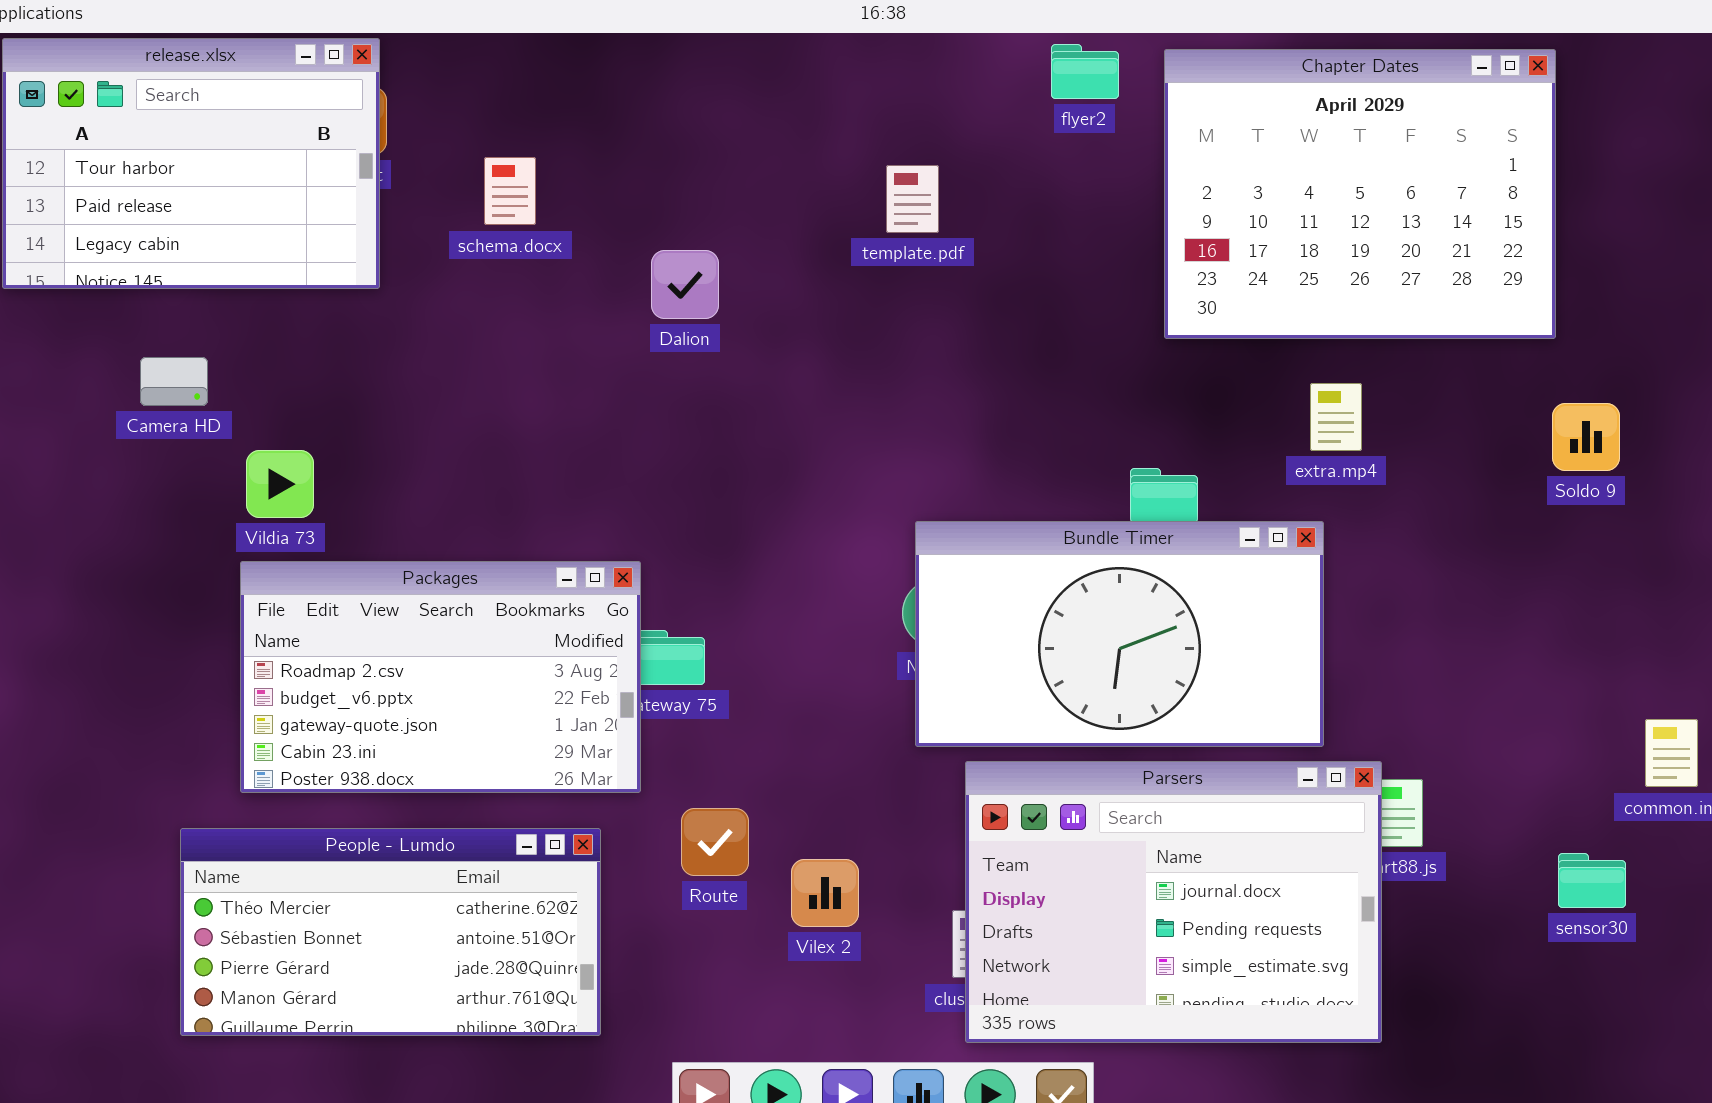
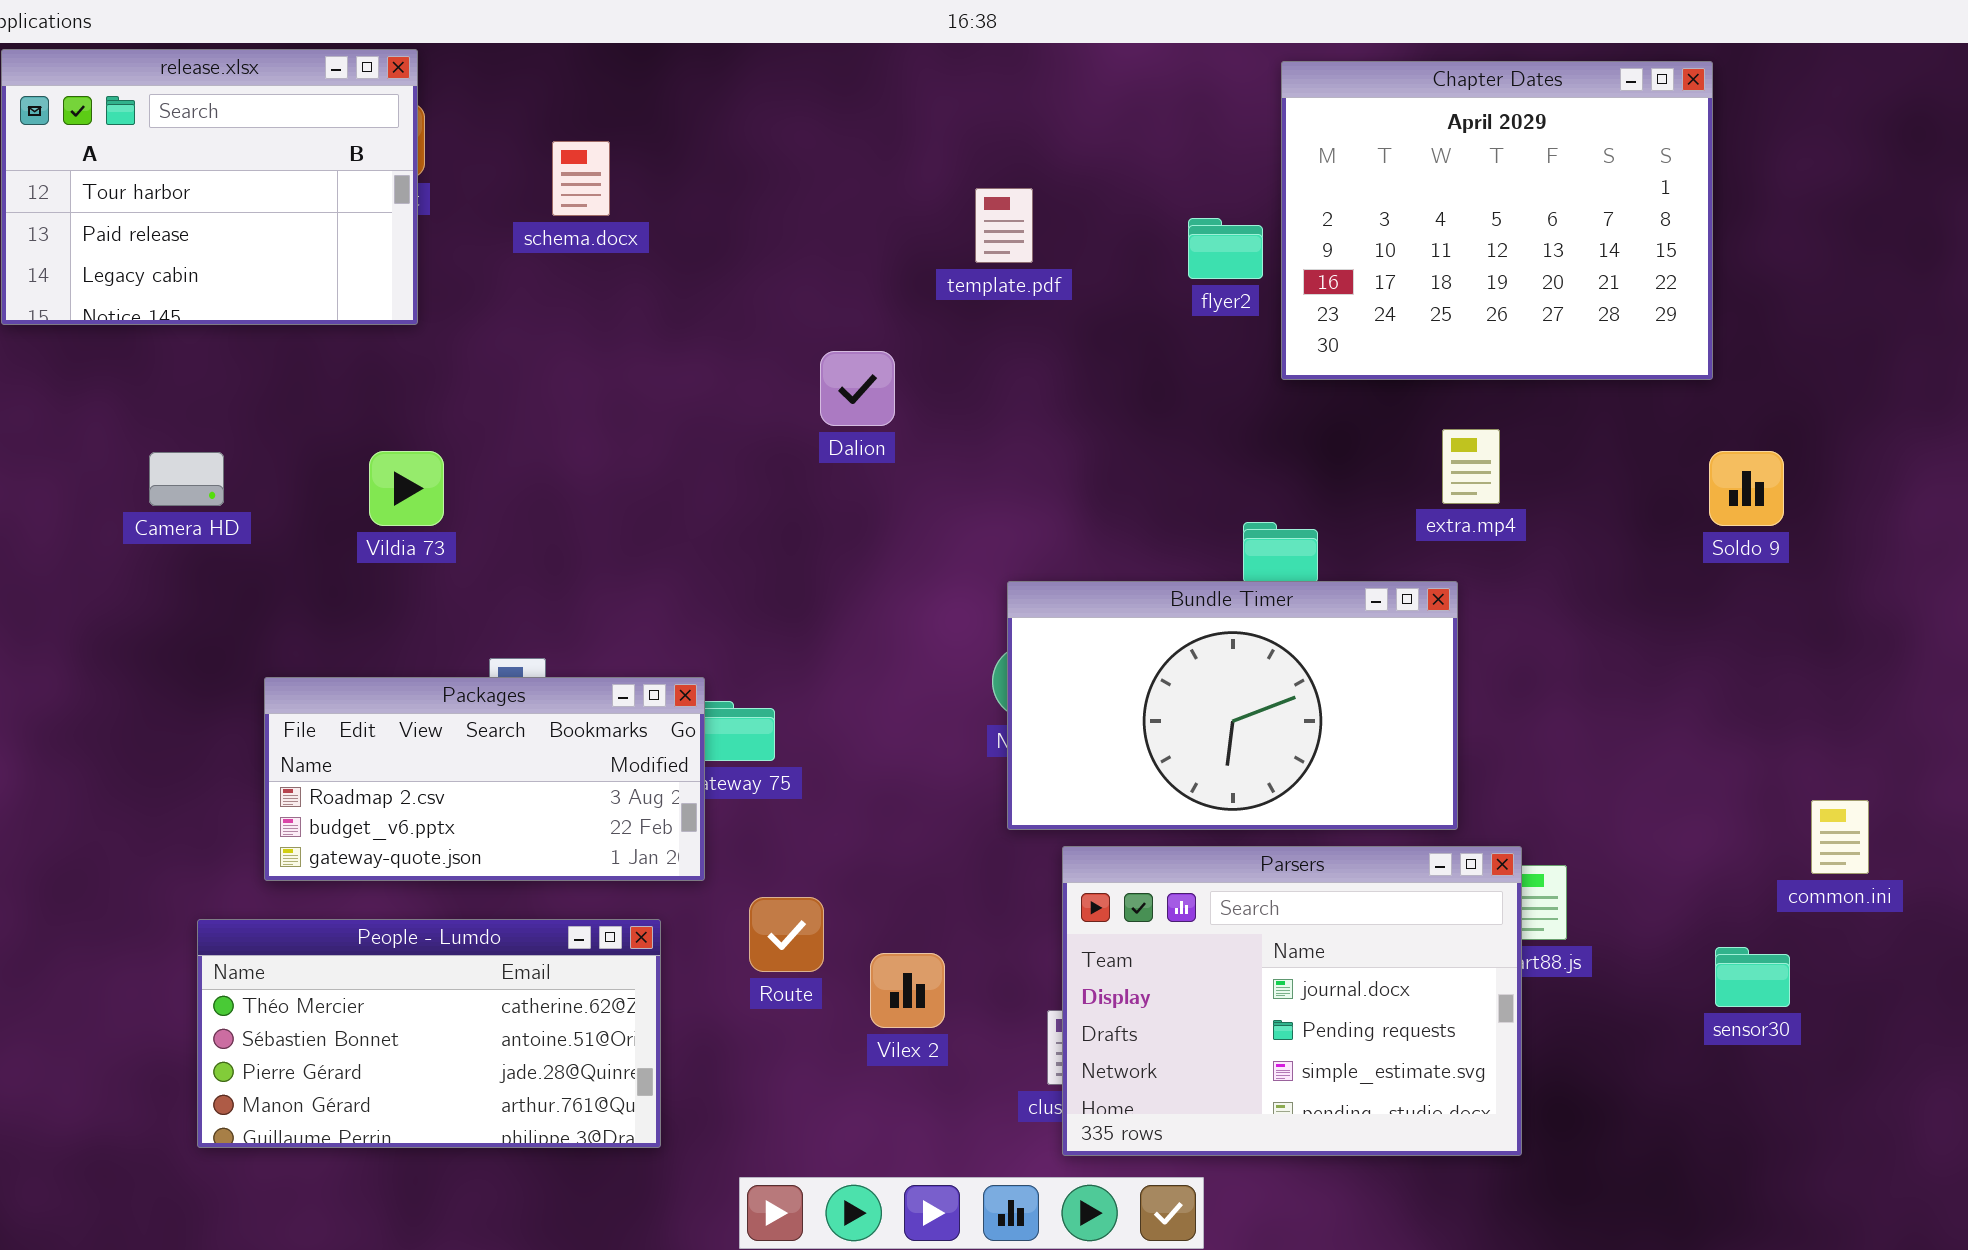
flyer2: [1051,44,1119,99] -> [1188,218,1263,279], moved
schema.docx: [484,157,536,225] -> [552,141,610,216], moved
Dalion: [651,250,719,319] -> [820,351,895,426], moved
Camera HD: [140,357,208,406] -> [149,452,224,506], moved
Vildia 73: [246,450,314,518] -> [369,451,444,526], moved
Packages: [240,561,641,793] -> [264,677,705,881], resized

